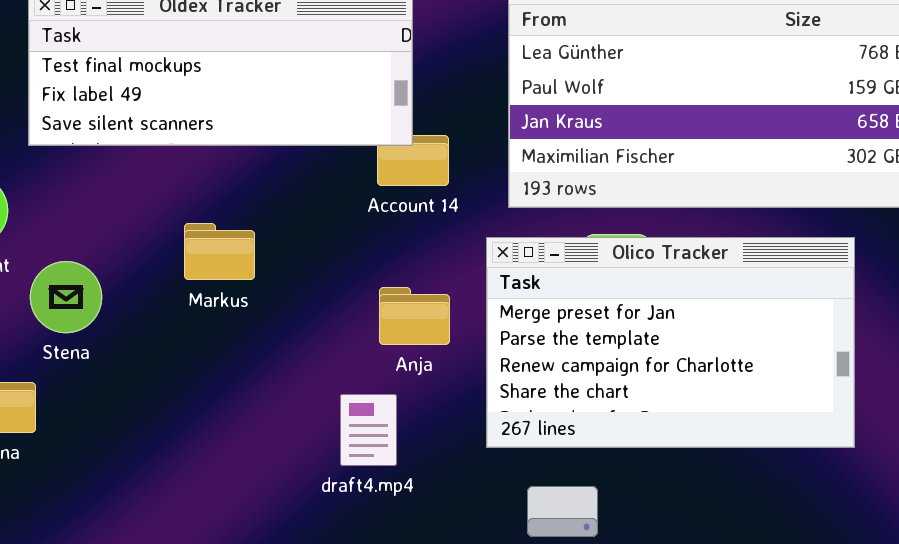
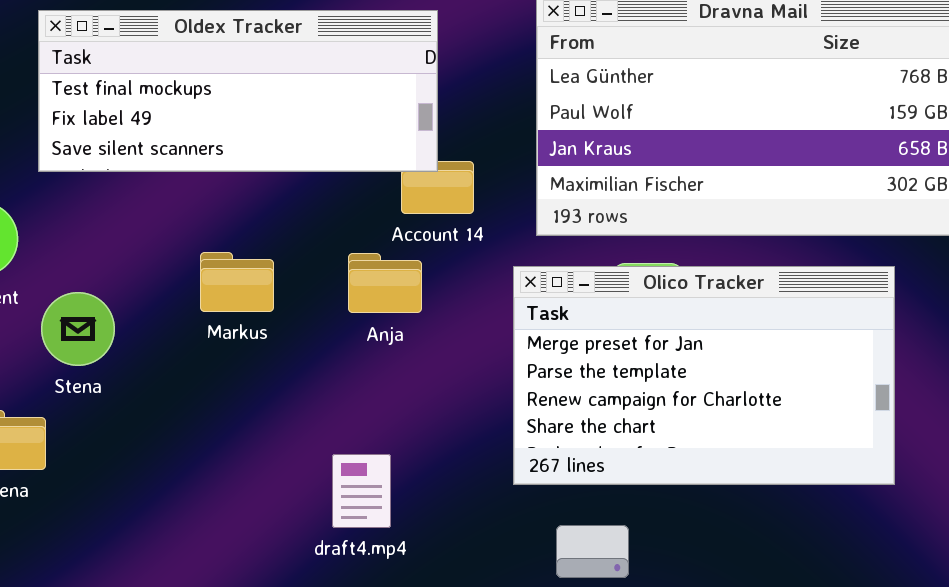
Anja: [379,287,450,345] -> [348,253,422,313], moved
draft4.mp4: [340,394,397,466] -> [332,454,391,528], moved

